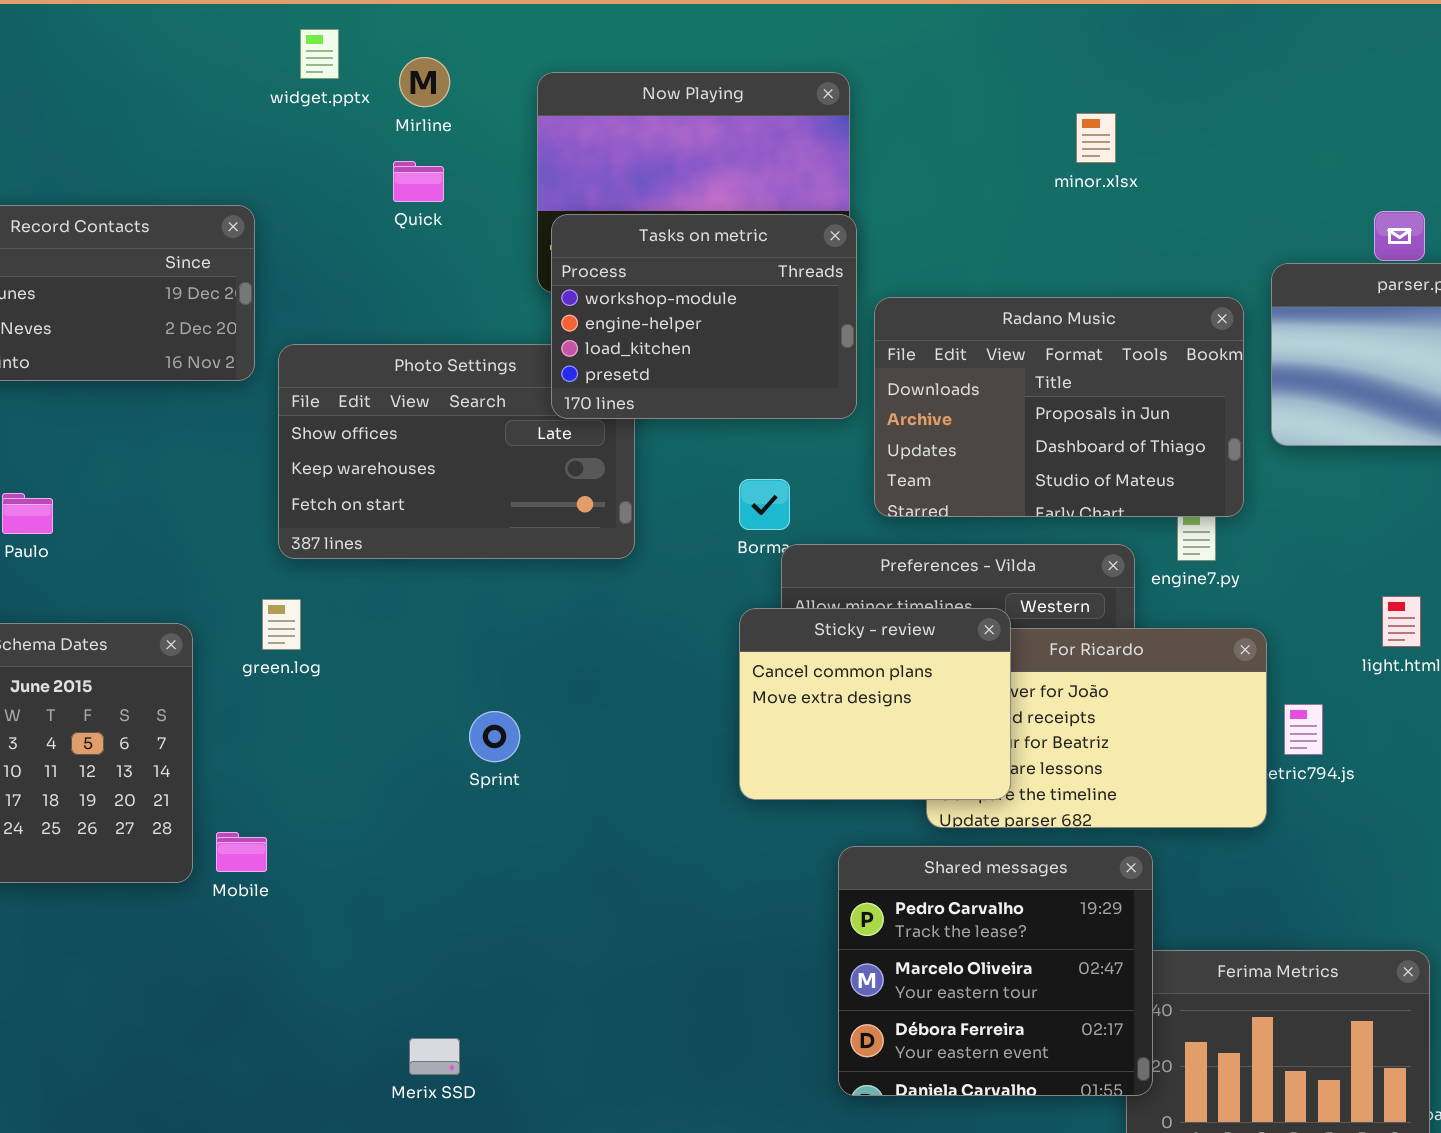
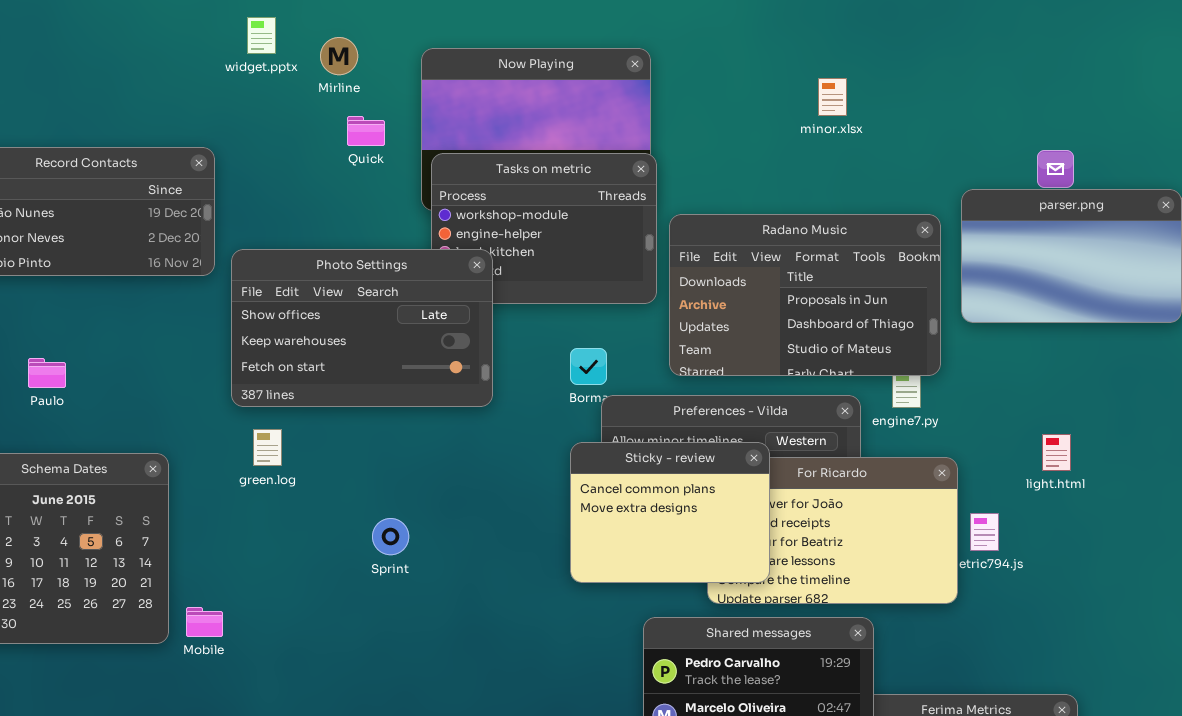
Quick: [393,161,444,202] -> [347,116,385,146], moved
Photo Settings: [278,344,635,559] -> [231,249,493,407], raised
green.log: [262,599,301,650] -> [253,429,282,466], moved

